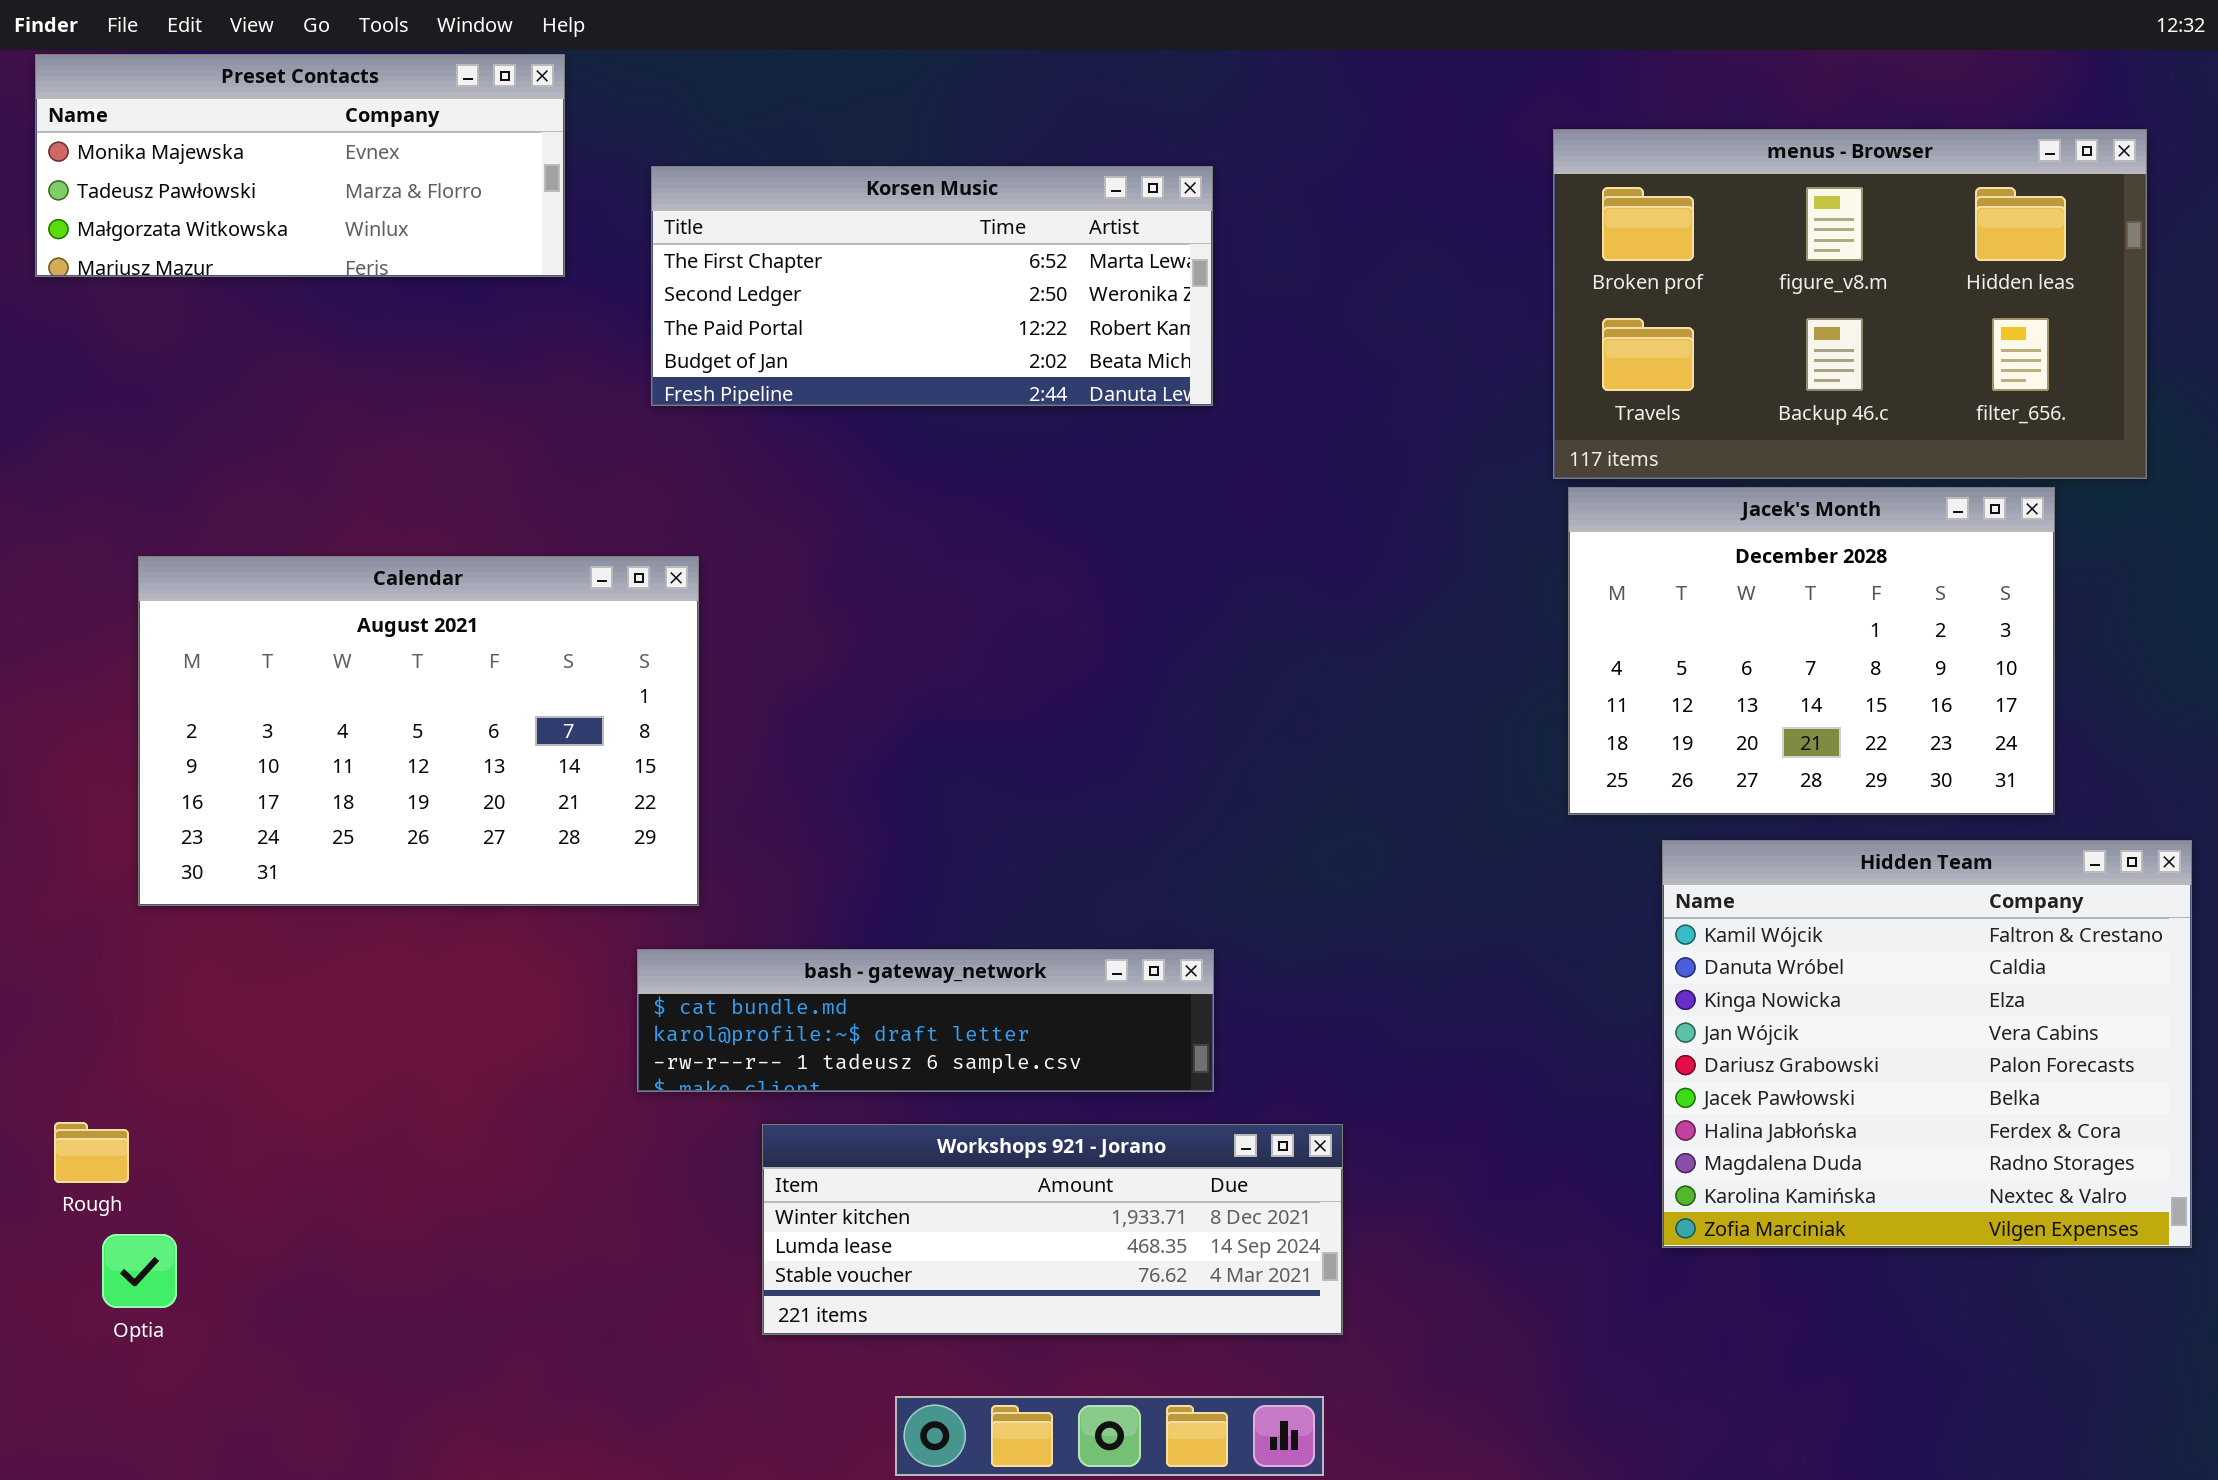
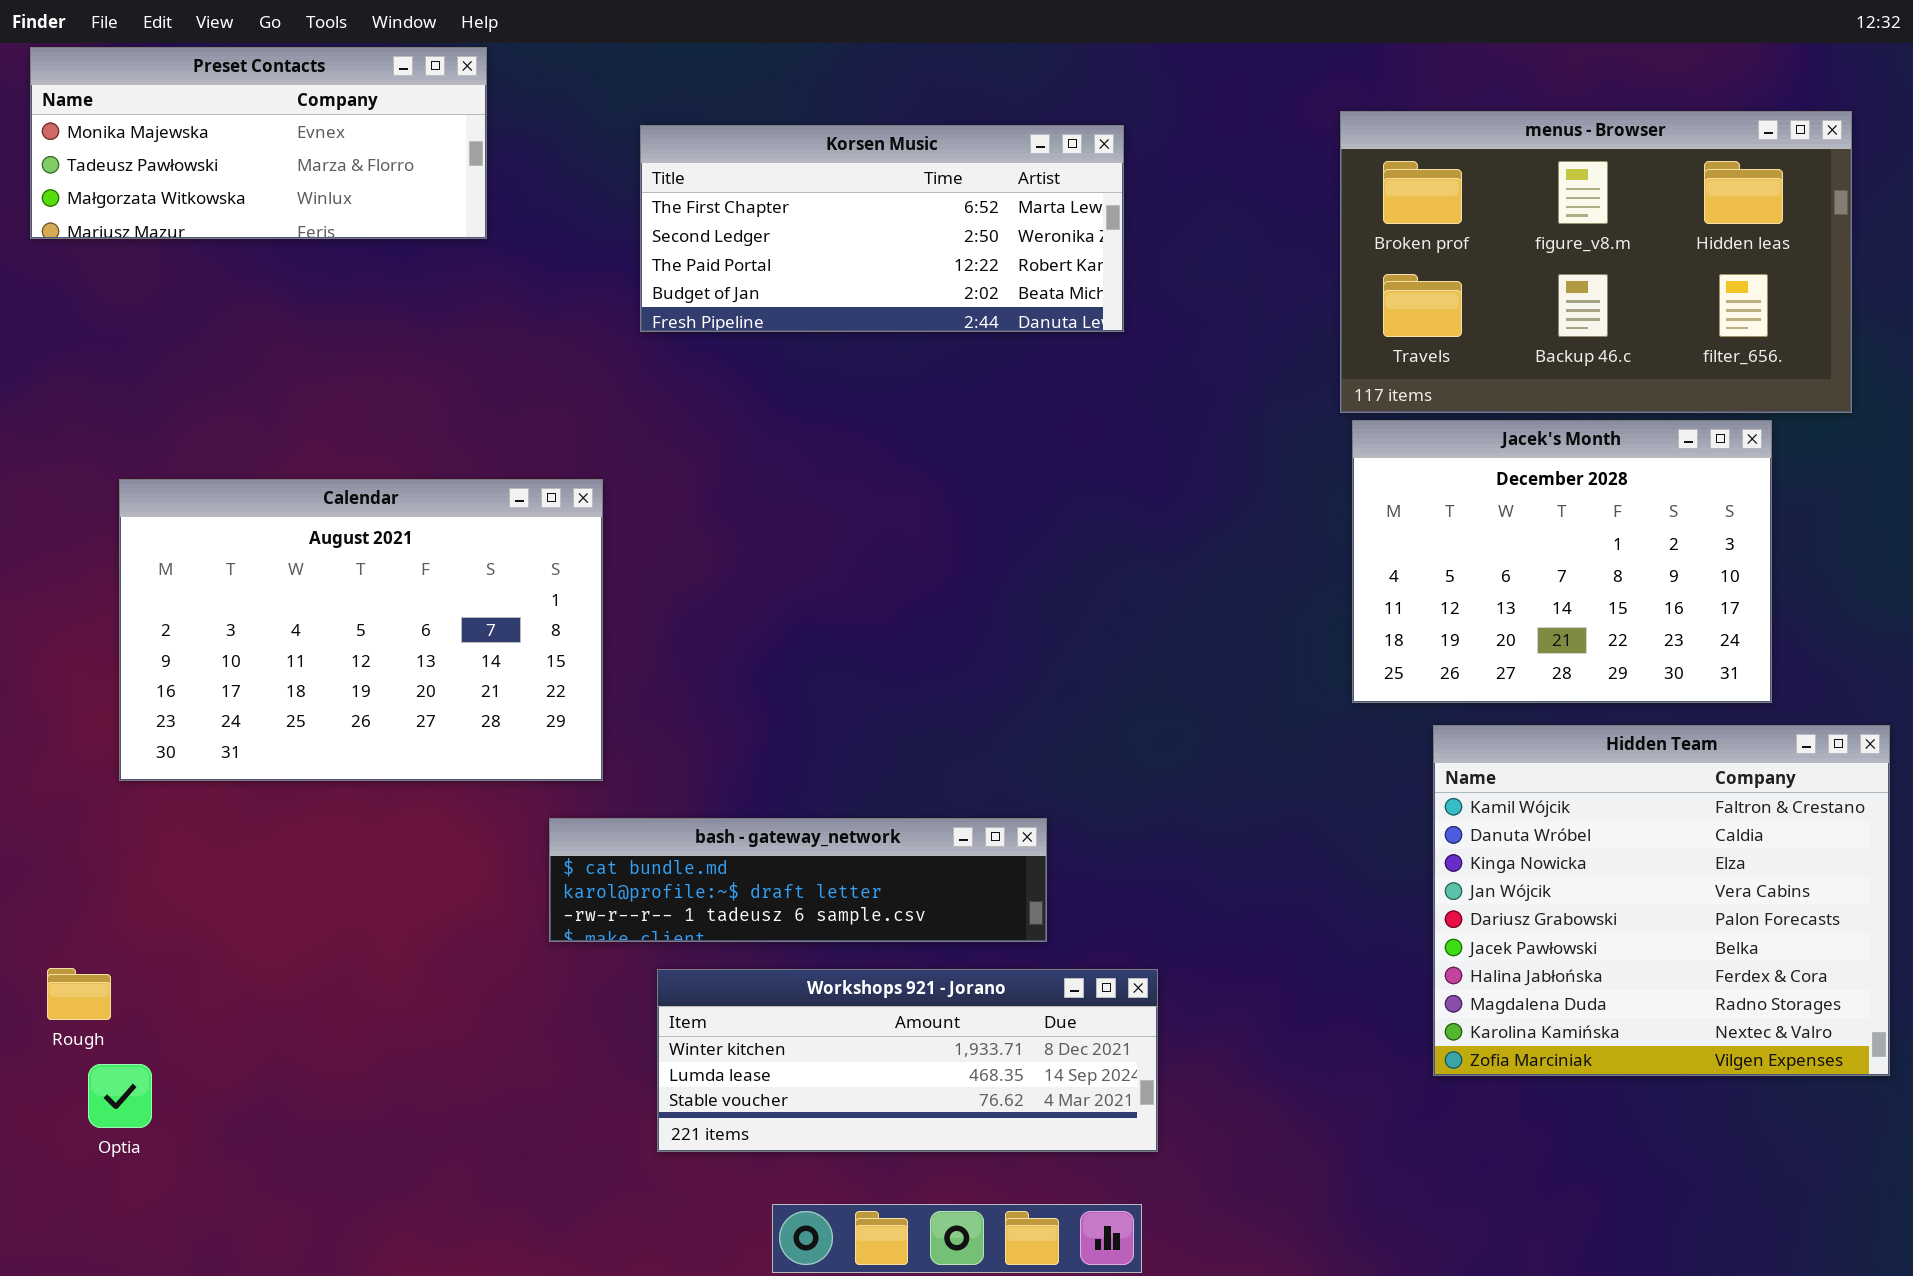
Korsen Music: [651,166,1213,406] -> [640,125,1124,332], moved

